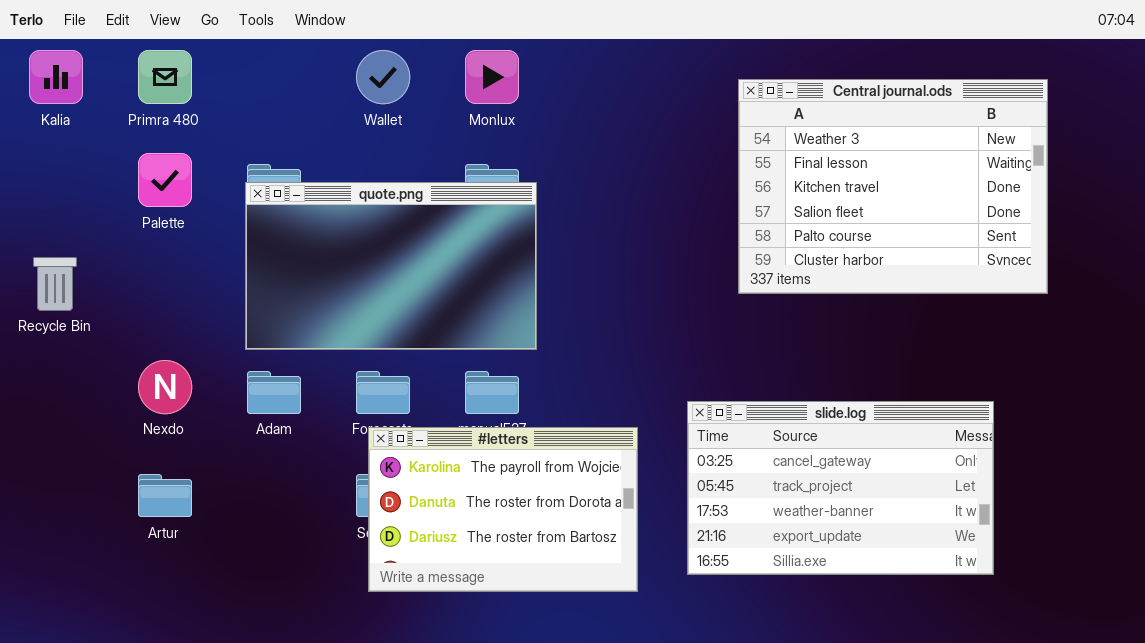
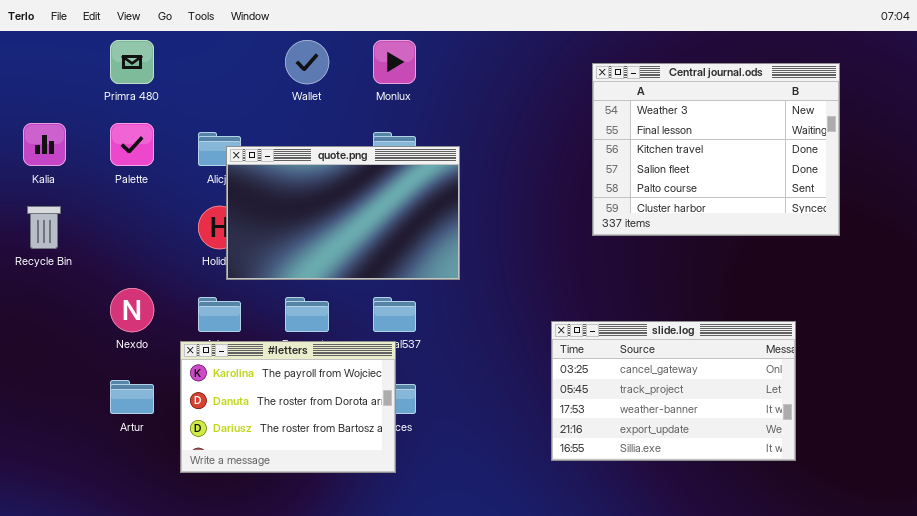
Kalia: [29,50,83,104] -> [23,123,66,166], moved
quote.png: [245,182,537,350] -> [226,146,460,280], moved
#letters: [368,427,638,592] -> [180,341,396,473], moved

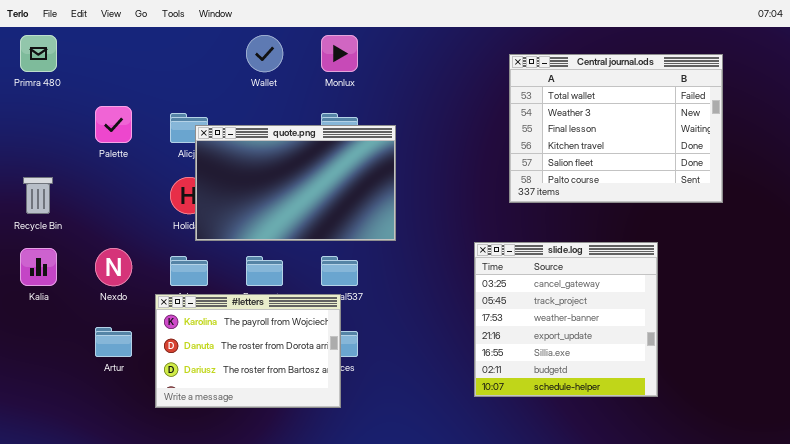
Primra 480: [110,40,154,84] -> [20,35,57,72], moved
Central journal.ods: [592,63,840,236] -> [509,54,723,203], scrolled up 1 row
Kalia: [23,123,66,166] -> [20,248,57,286], moved
slide.log: [551,321,796,461] -> [474,242,658,397], resized

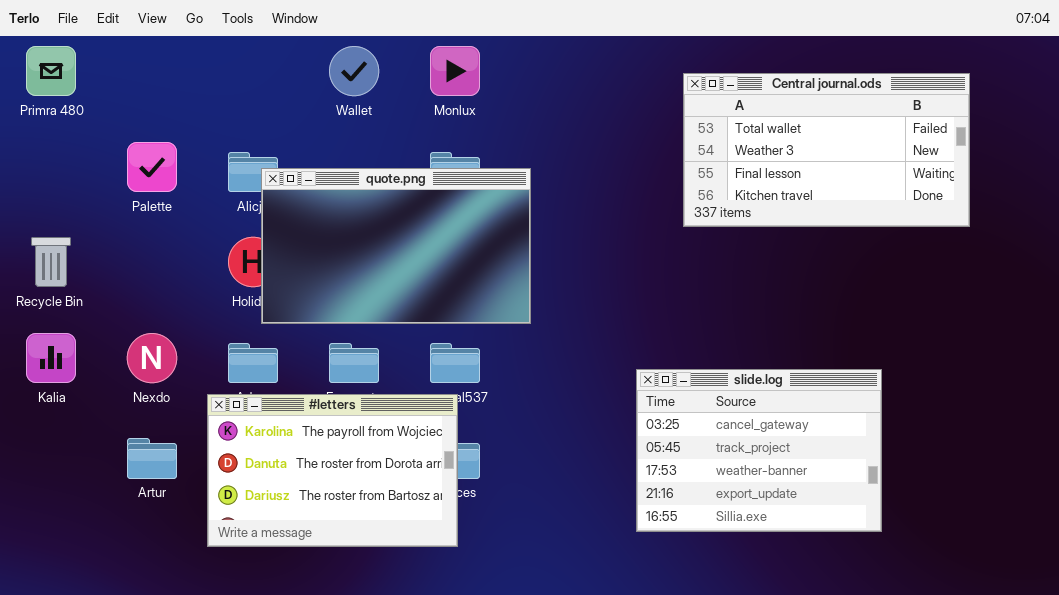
Central journal.ods: [509,54,723,203] -> [683,73,970,227], resized
slide.log: [474,242,658,397] -> [636,369,882,532], resized

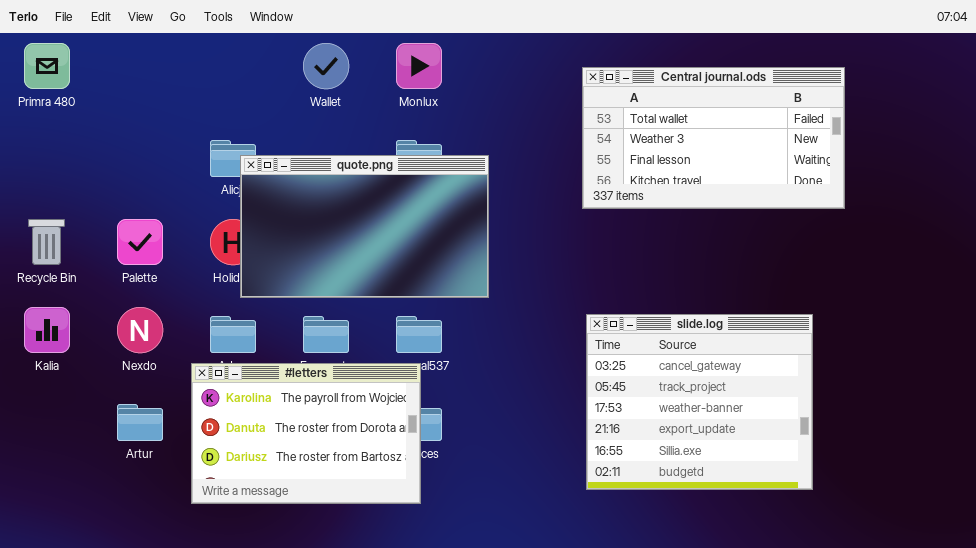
Central journal.ods: [683,73,970,227] -> [582,67,845,209], moved
Palette: [127,142,177,192] -> [117,219,163,265], moved
slide.log: [636,369,882,532] -> [586,314,813,490], resized

